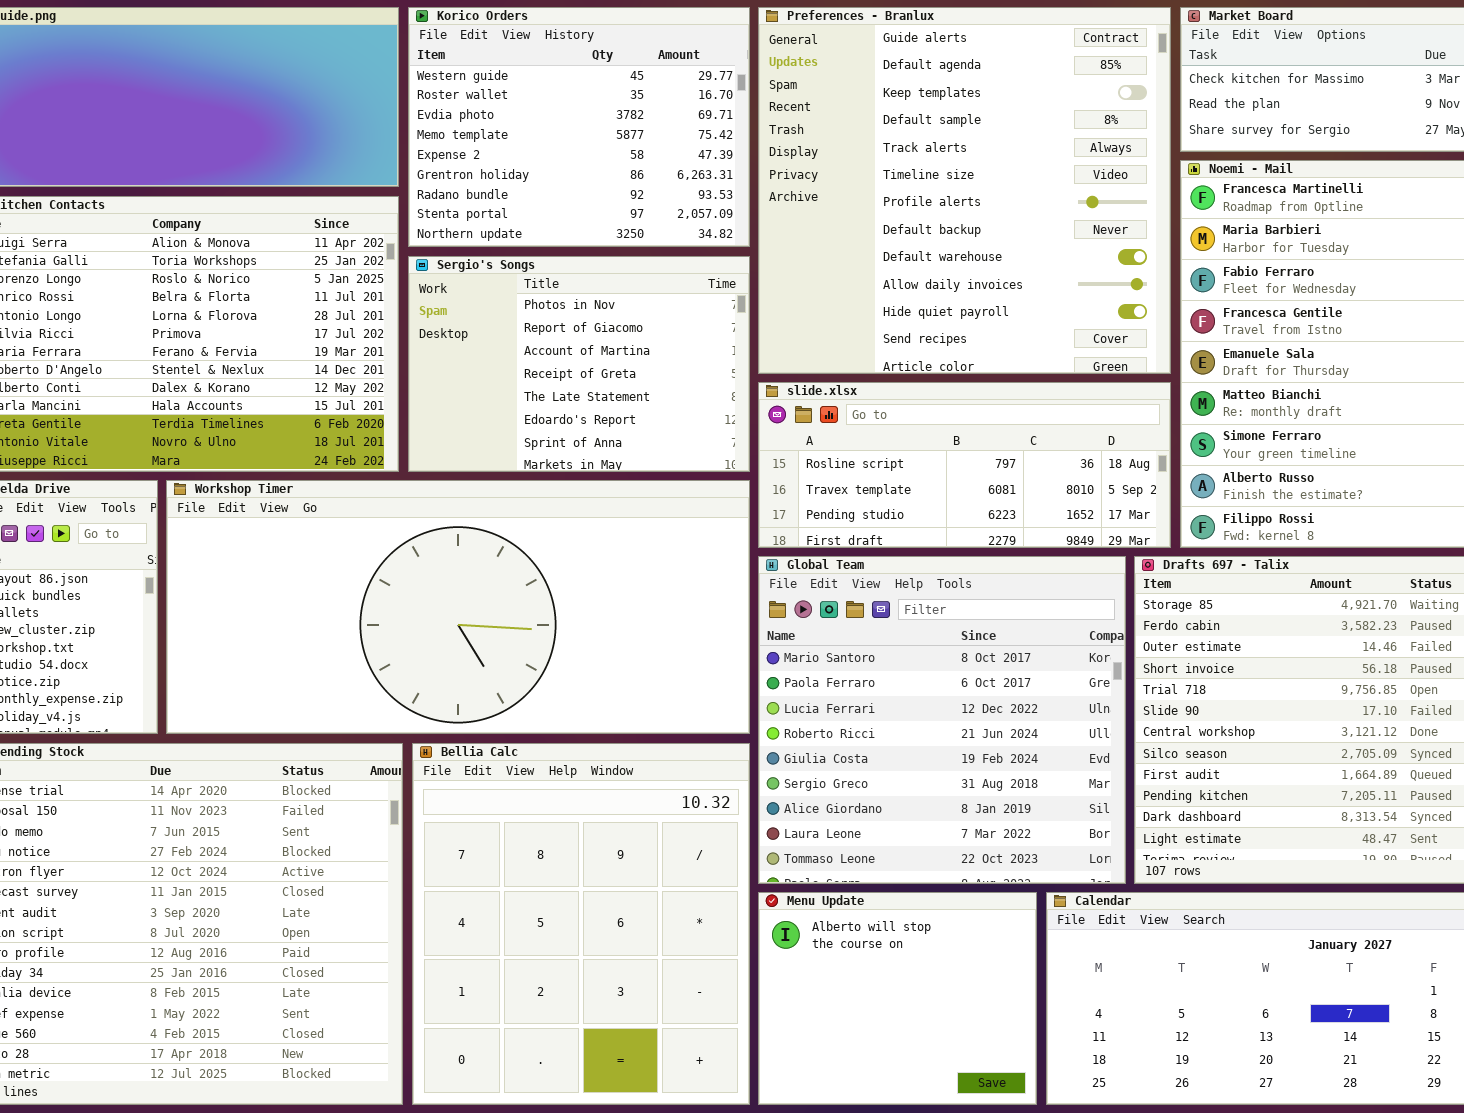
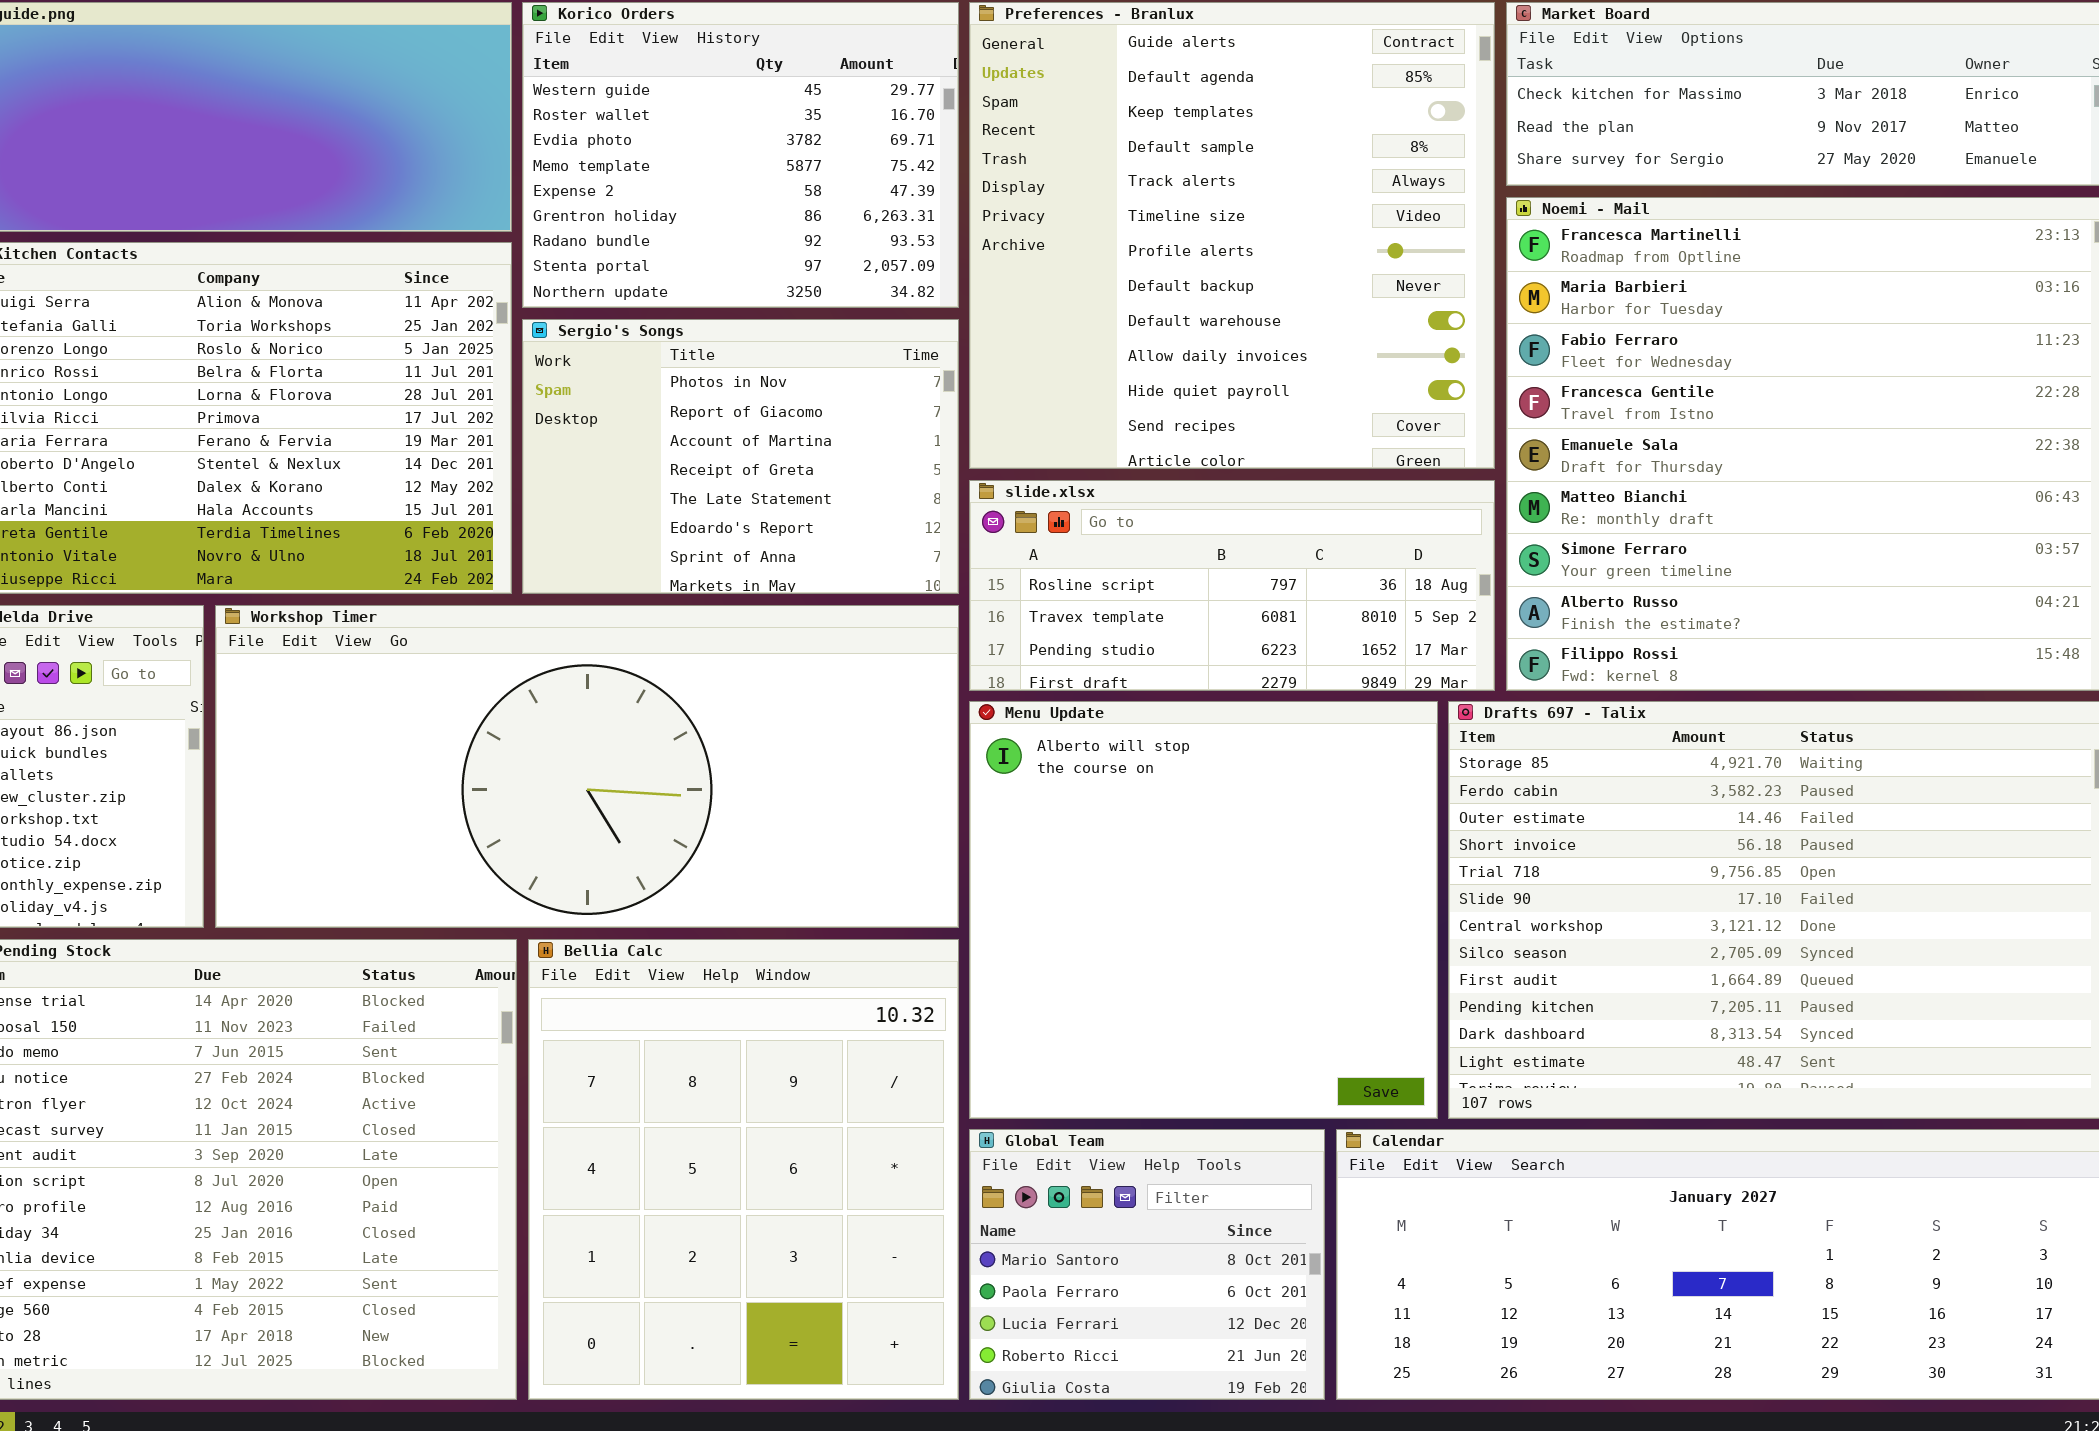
Global Team: [758,556,1126,884] -> [969,1129,1325,1400], moved, resized
Menu Update: [758,892,1037,1105] -> [969,701,1438,1119], moved, resized

